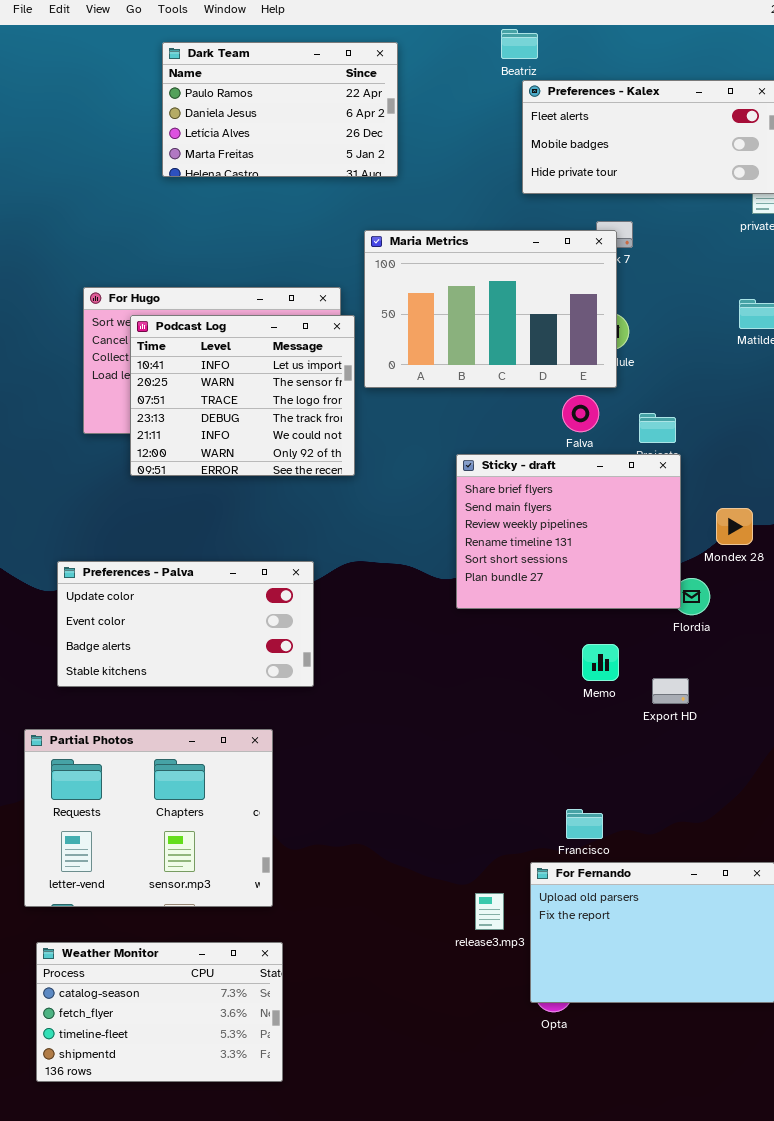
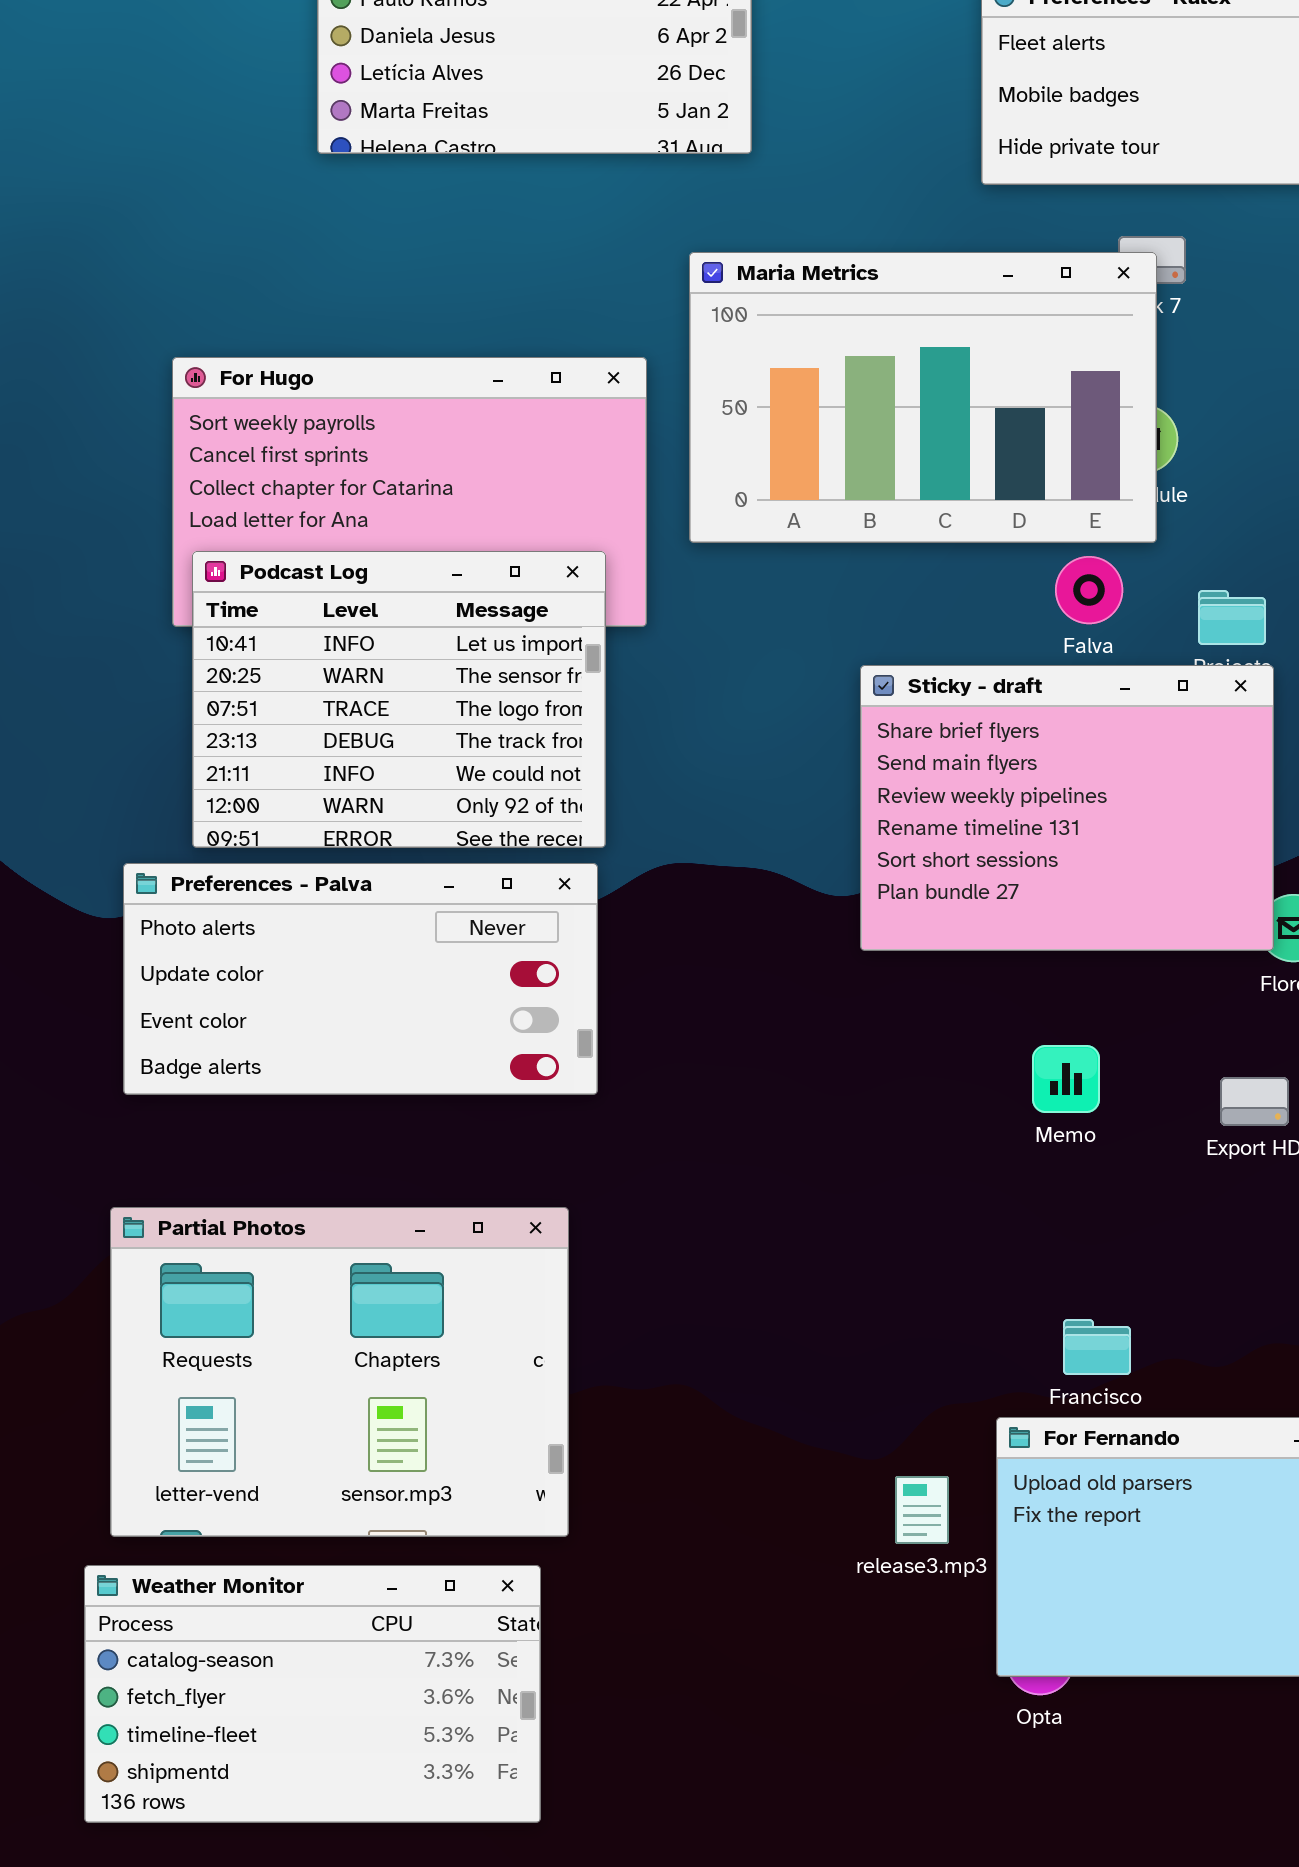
Podcast Log: [130,315,355,476] -> [192,551,606,848], moved
Preferences - Palva: [57,561,314,687] -> [123,863,598,1095], scrolled up 1 row
Memo: [582,644,619,681] -> [1032,1045,1100,1113], moved
Partial Photos: [24,729,273,907] -> [110,1207,569,1537], moved

